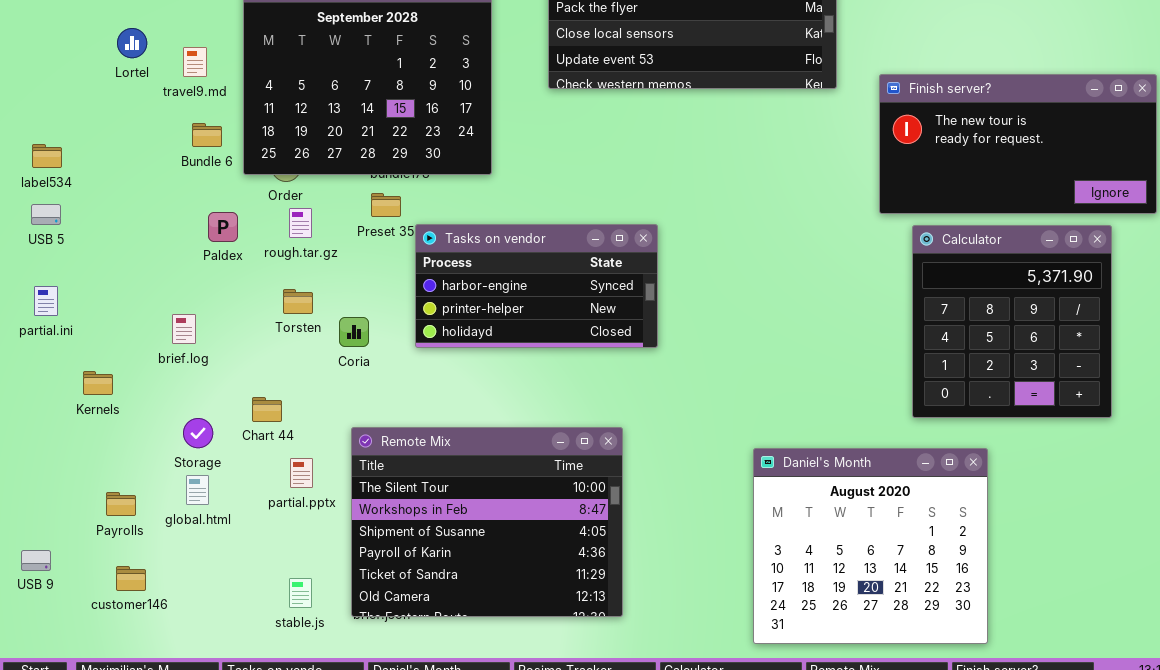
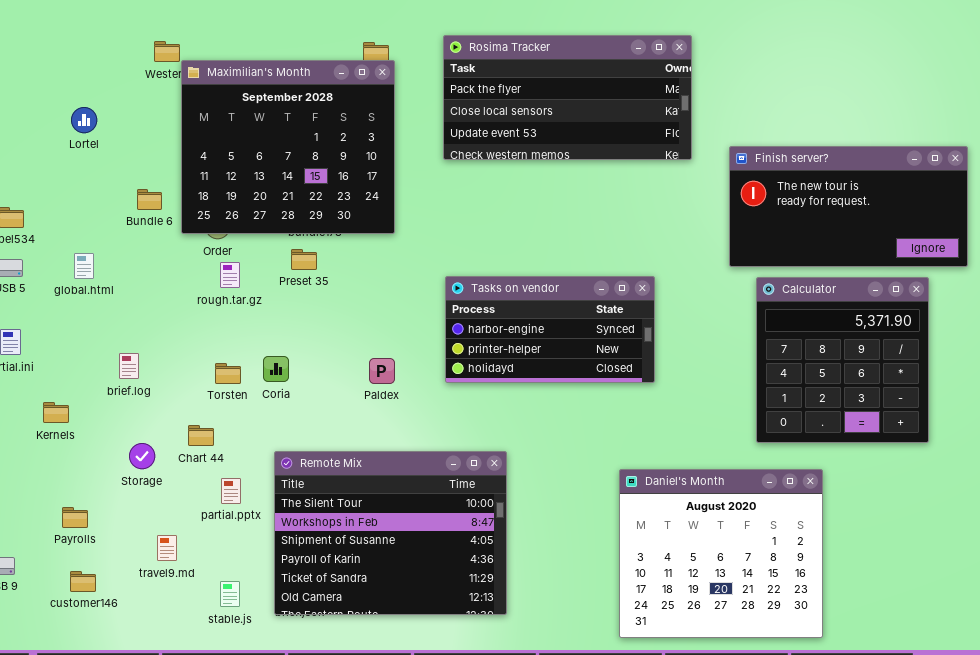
travel9.md: [183,47,207,77] -> [157,535,177,561], moved
Paldex: [208,212,238,242] -> [369,358,395,384], moved
Tasks on vendor: [415,224,658,348] -> [445,276,655,383], moved
Torsten: [283,289,313,314] -> [215,363,241,384], moved
global.html: [186,475,209,505] -> [74,253,94,279], moved

